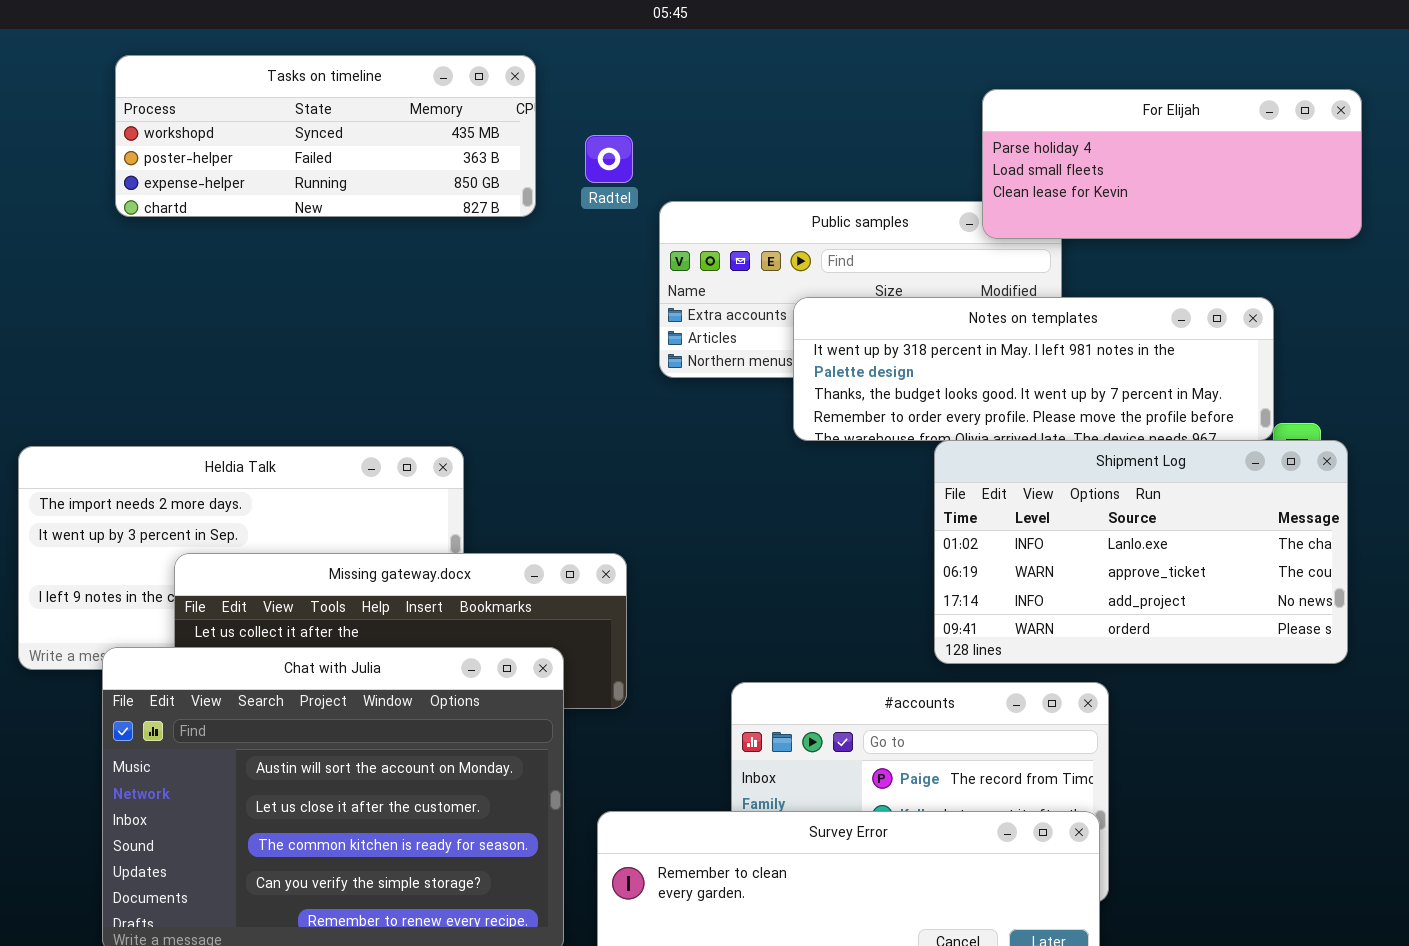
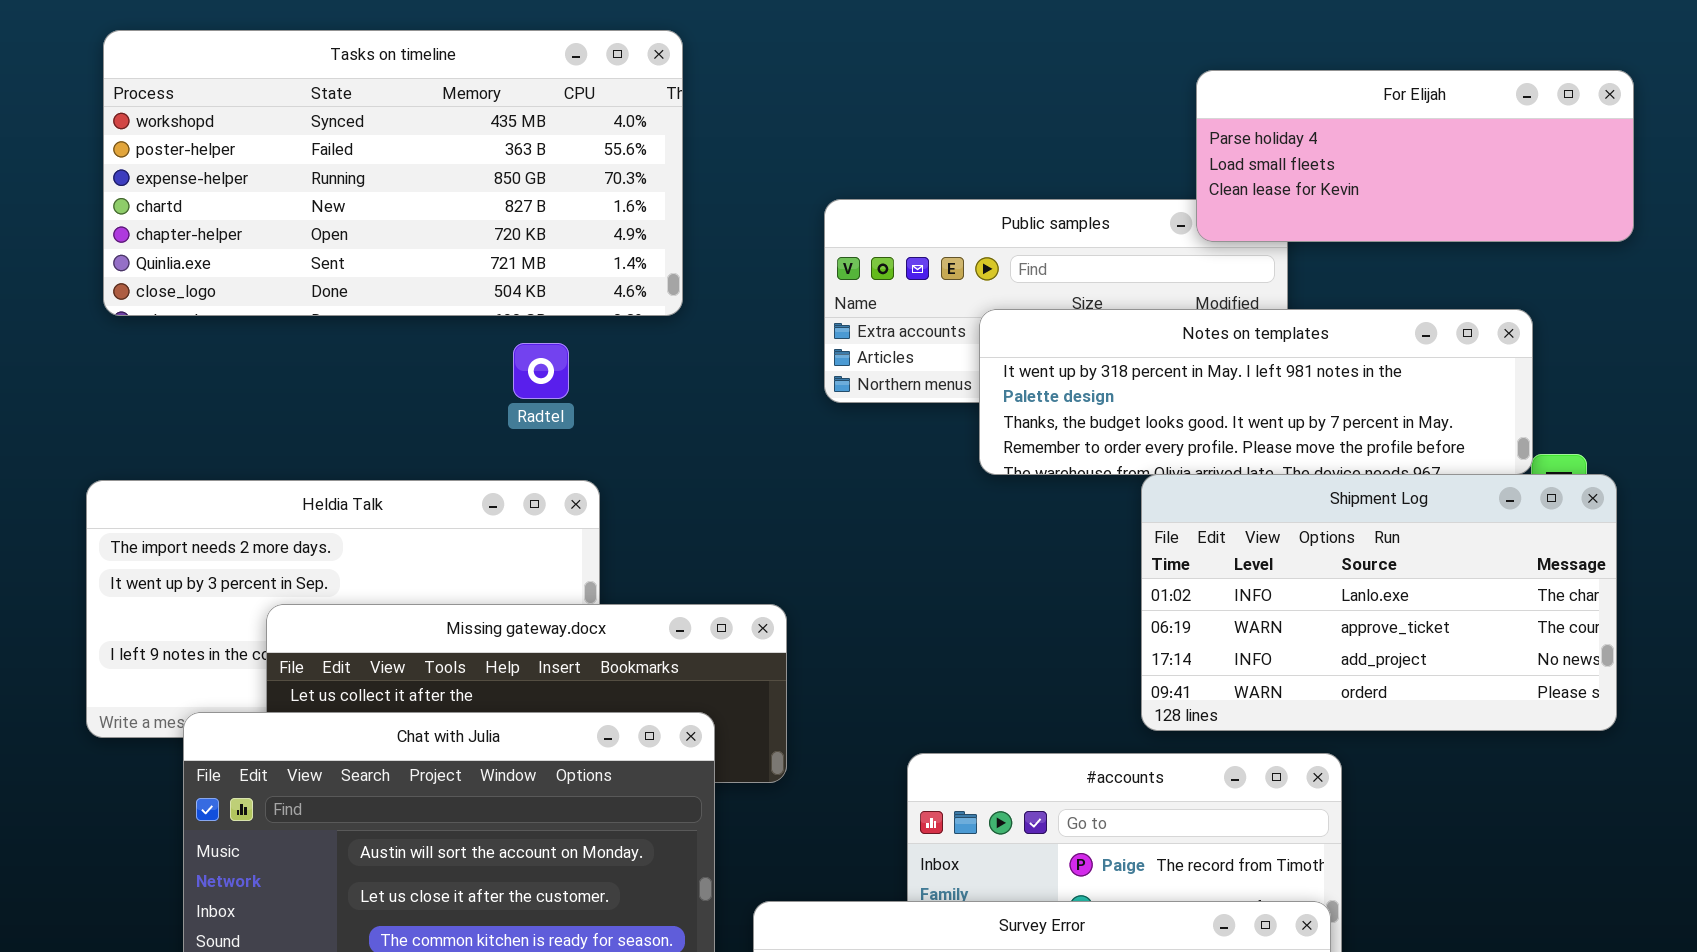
Tasks on timeline: [115,55,536,217] -> [103,30,683,316], resized
Radtel: [585,135,633,183] -> [513,343,569,399], moved

